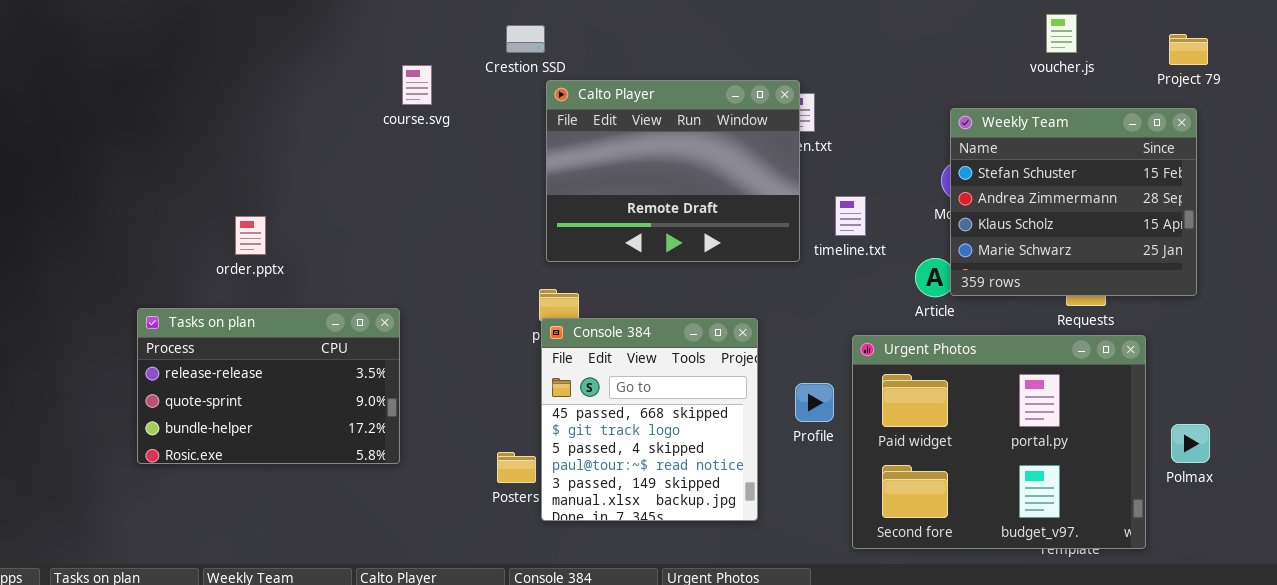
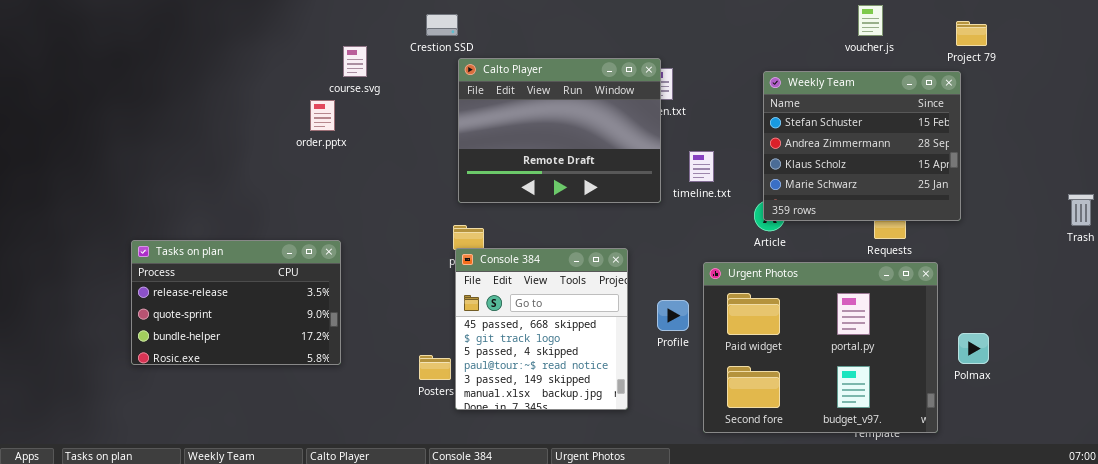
Weekly Team: [950,108,1197,296] -> [763,71,961,221], moved
order.pptx: [235,216,266,255] -> [310,100,335,131], moved

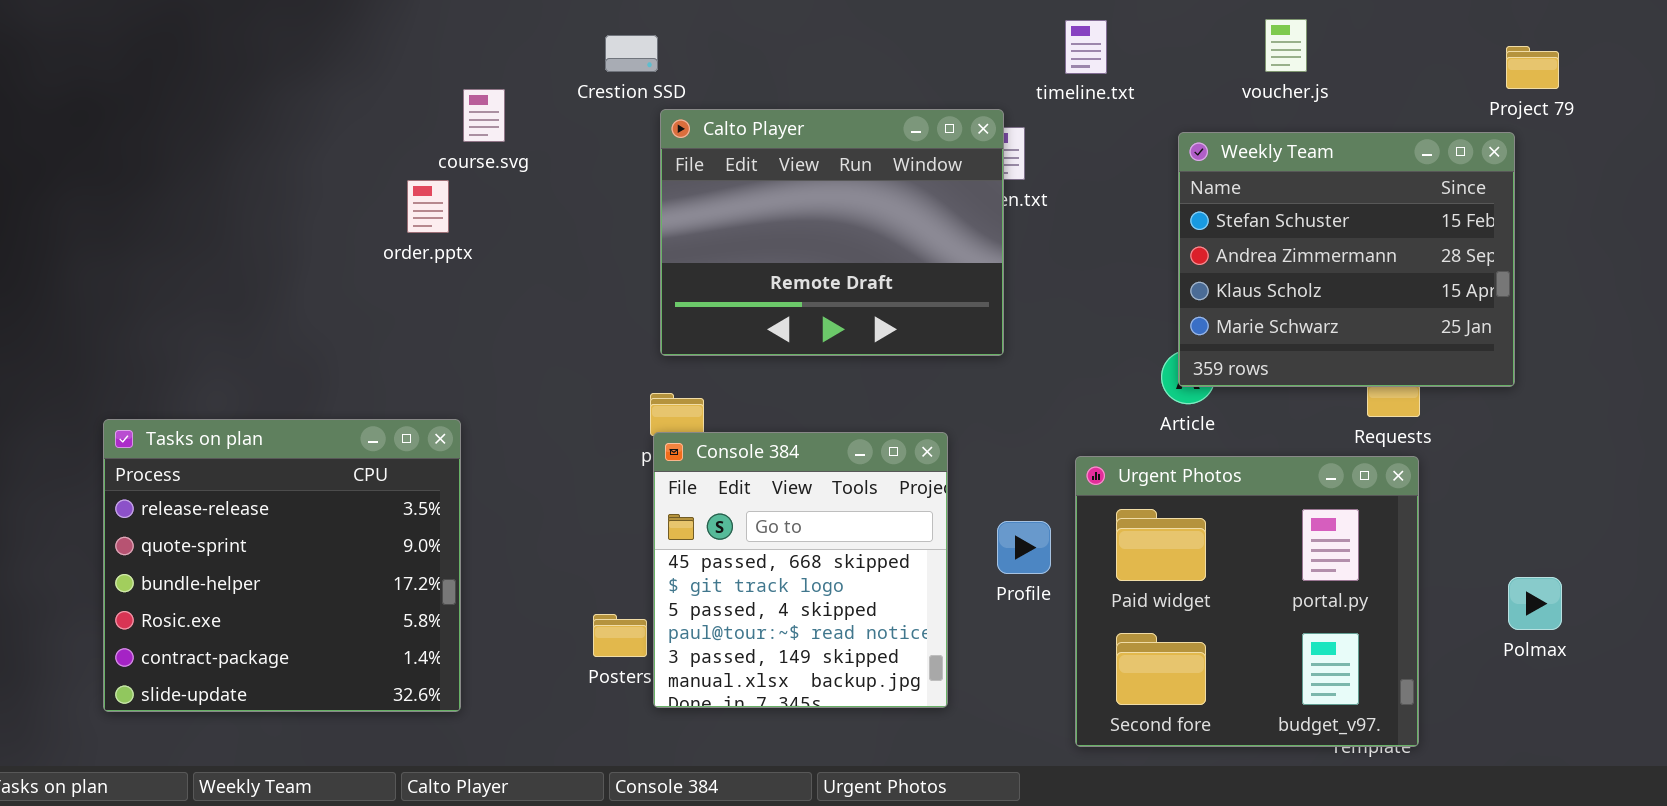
voucher.js: [858,5,883,36] -> [1265,19,1307,72], moved
timeline.txt: [689,151,714,182] -> [1065,20,1107,74], moved
Tasks on plan: [131,240,341,365] -> [103,419,461,712], resized
Urgent Photos: [703,262,938,433] -> [1075,456,1419,747], resized

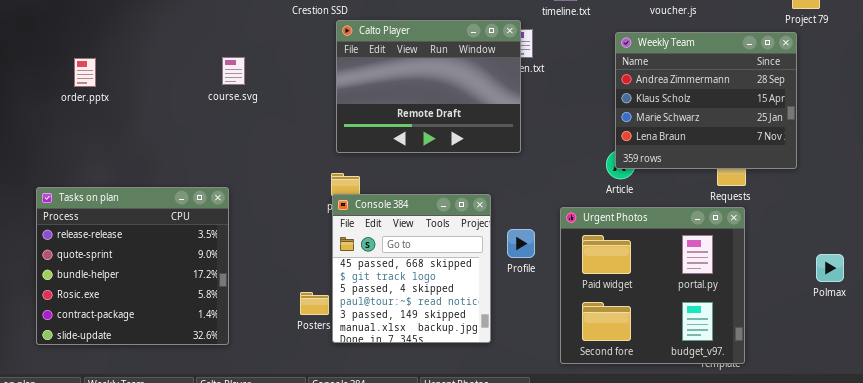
course.svg: [463,89,505,142] -> [222,57,245,85], moved
Weekly Team: [1178,132,1515,387] -> [615,32,797,169], scrolled down 1 row
order.pptx: [407,180,449,233] -> [74,58,96,87], moved
Profile: [997,521,1051,574] -> [507,229,535,258], moved
Polmax: [1508,577,1562,630] -> [816,254,844,282], moved

